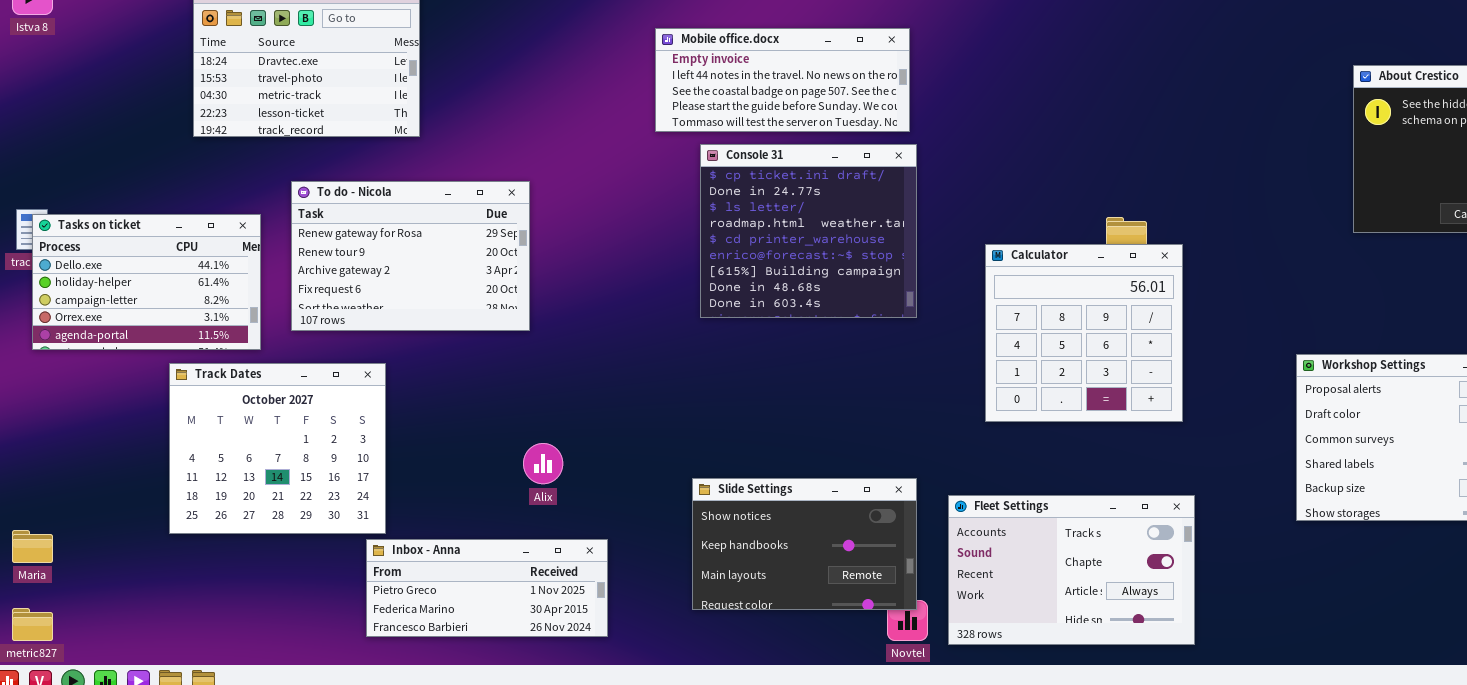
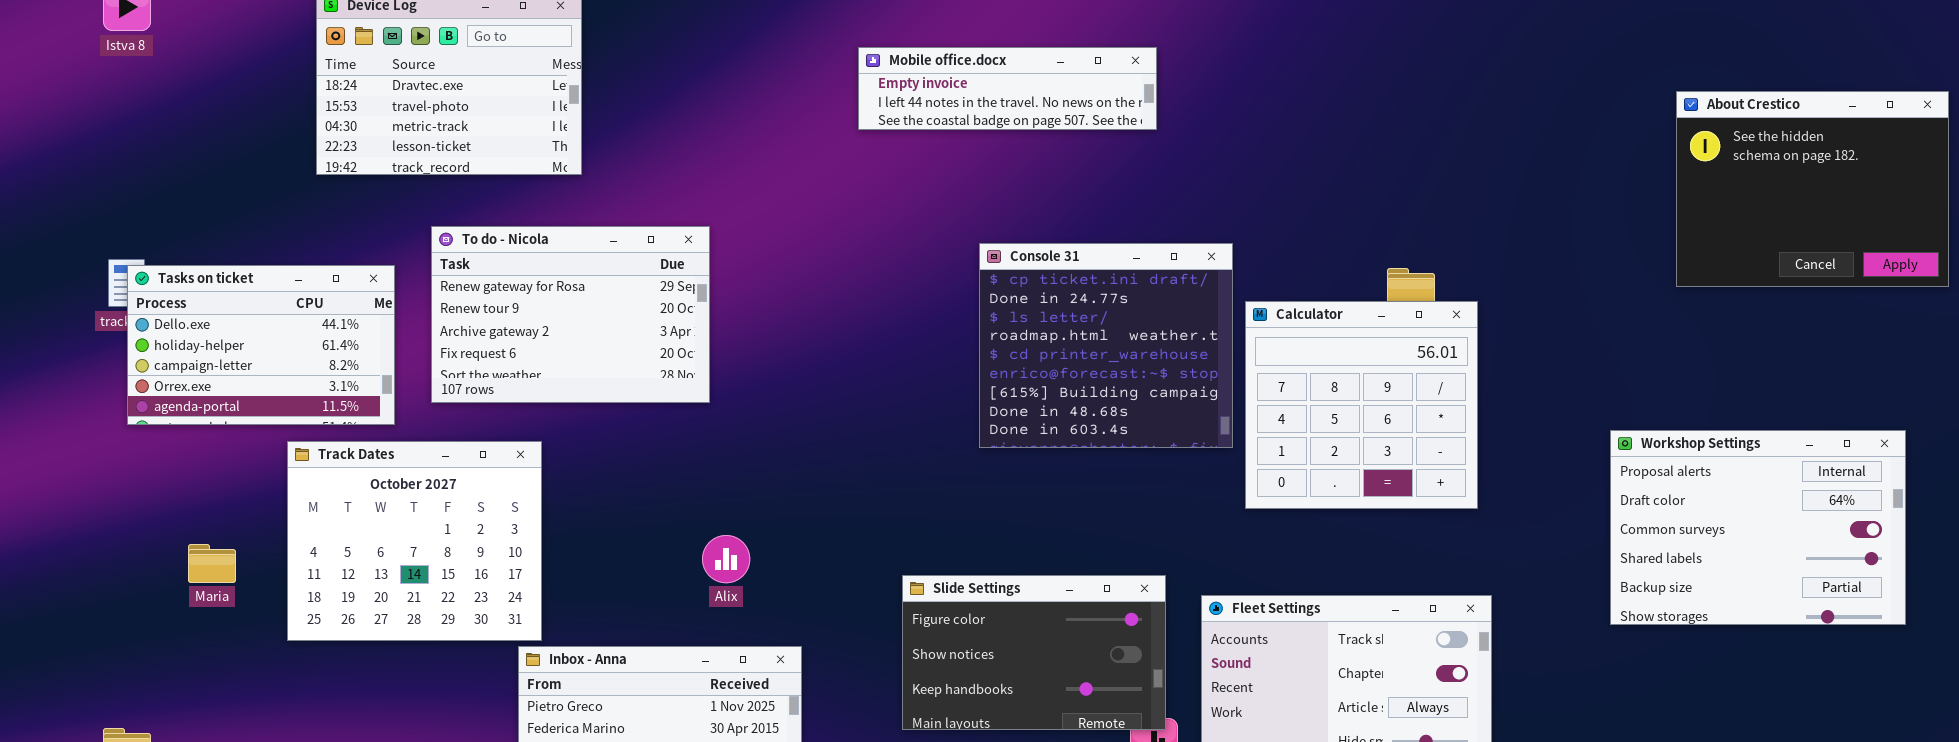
Mobile office.docx: [655,28,910,132] -> [858,47,1157,130], resized
Console 31: [700,144,917,318] -> [979,243,1233,448], moved
Slide Settings: [692,478,917,610] -> [902,575,1166,730], scrolled up 1 row
Maria: [12,530,53,563] -> [188,544,236,583], moved

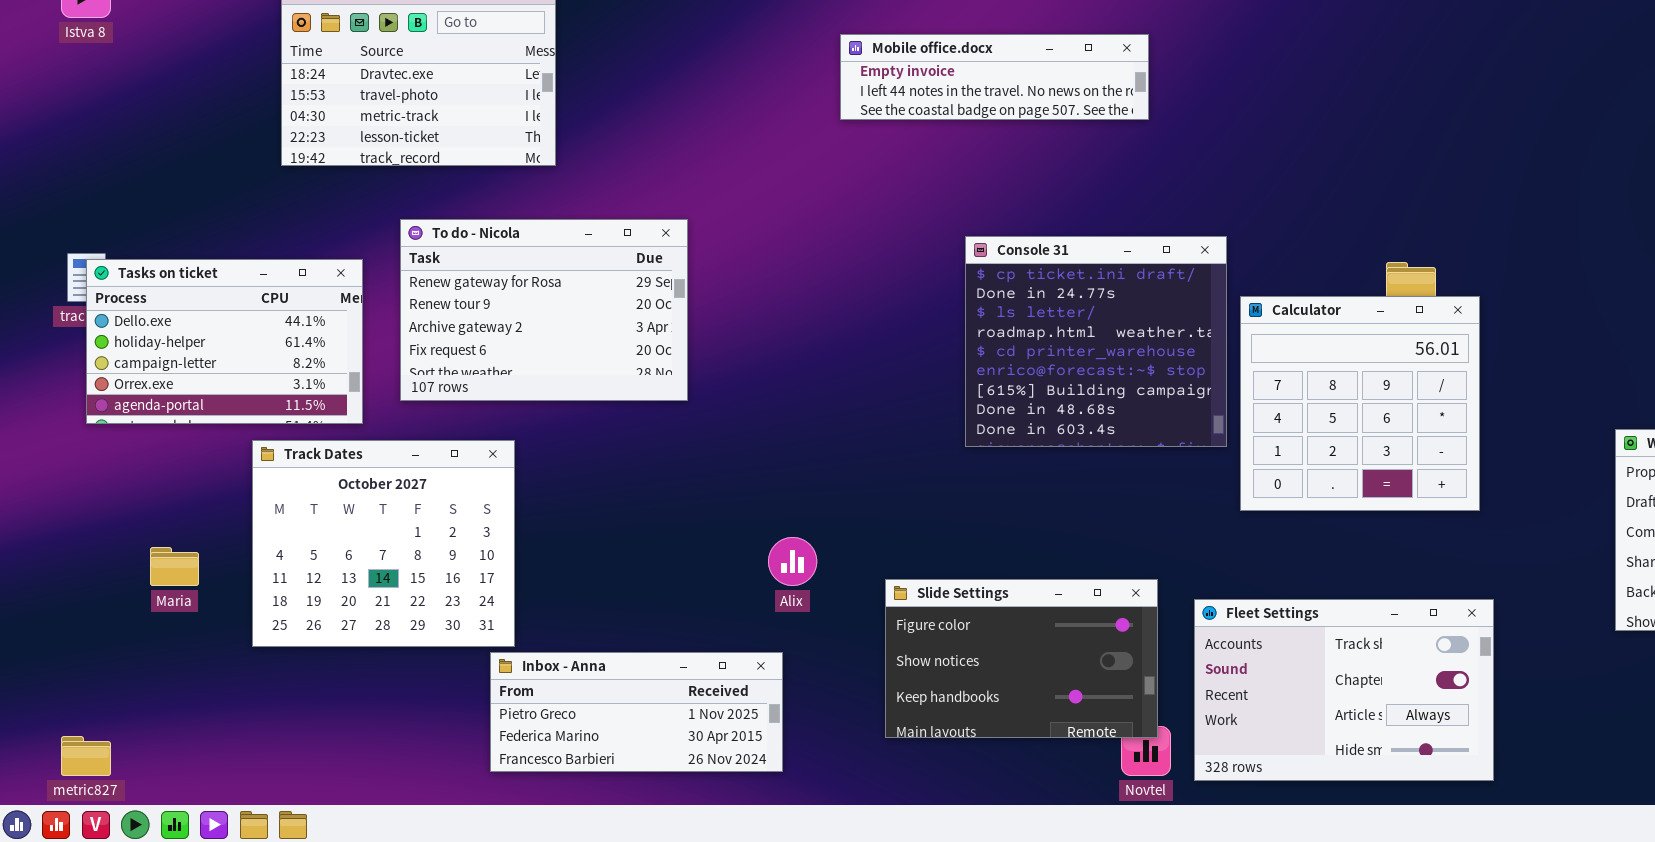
Alix: [702,535,750,583] -> [768,537,817,586], moved

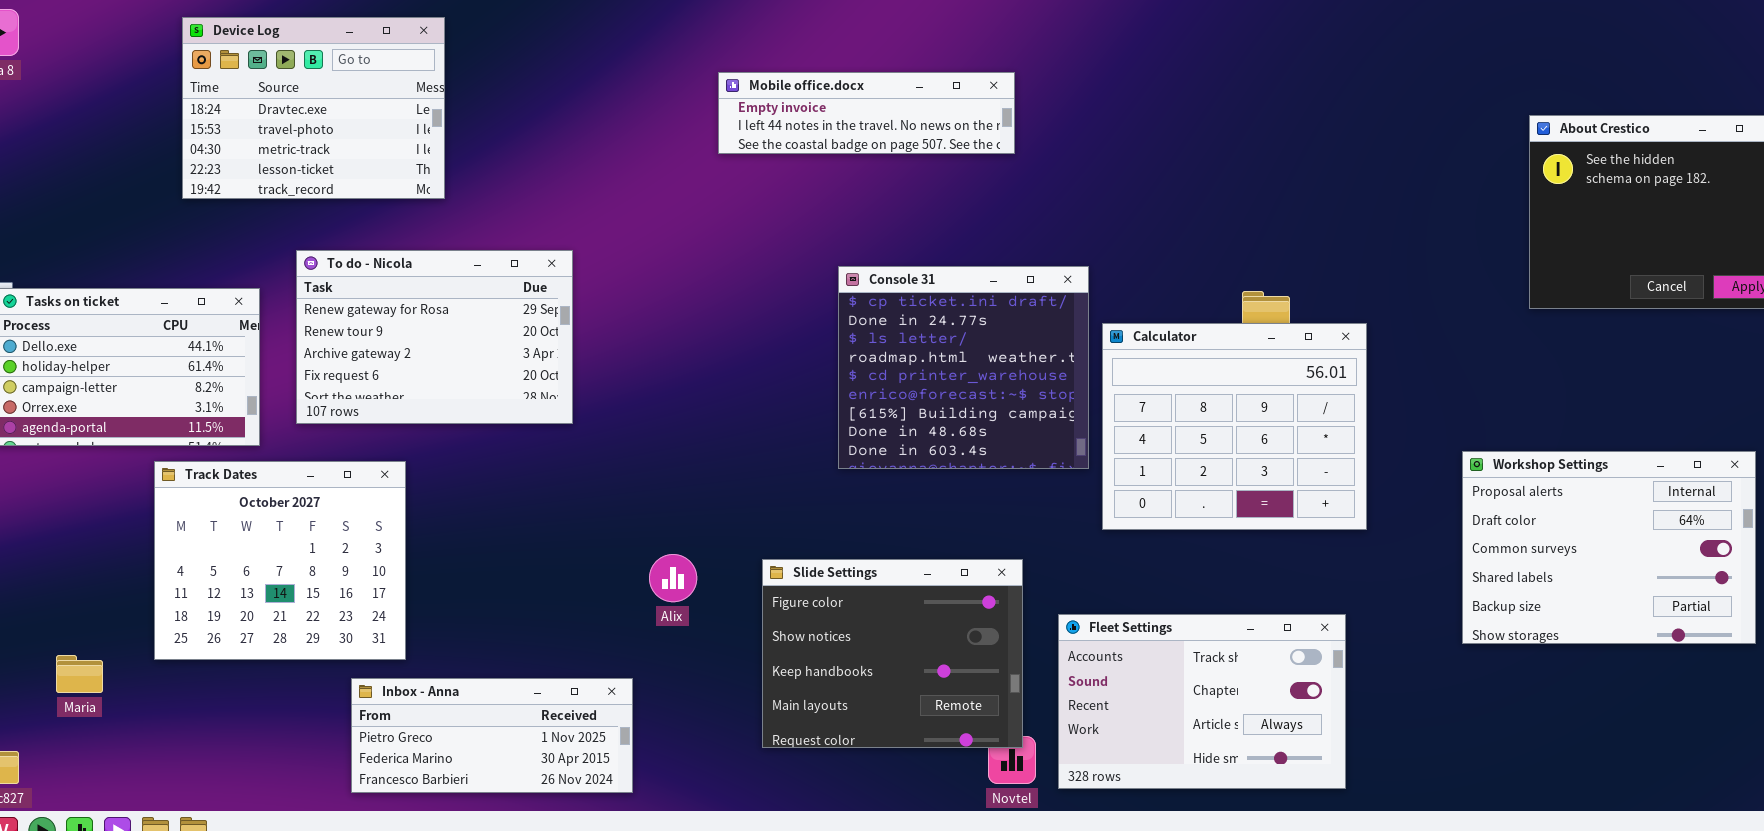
Calculator: [1240,296,1480,511] -> [1102,323,1367,530], resized
Maria: [150,547,199,586] -> [56,655,103,693], moved
Slide Settings: [885,579,1158,738] -> [762,559,1023,748], resized
Inbox - Anna: [490,652,783,772] -> [351,678,633,793], moved

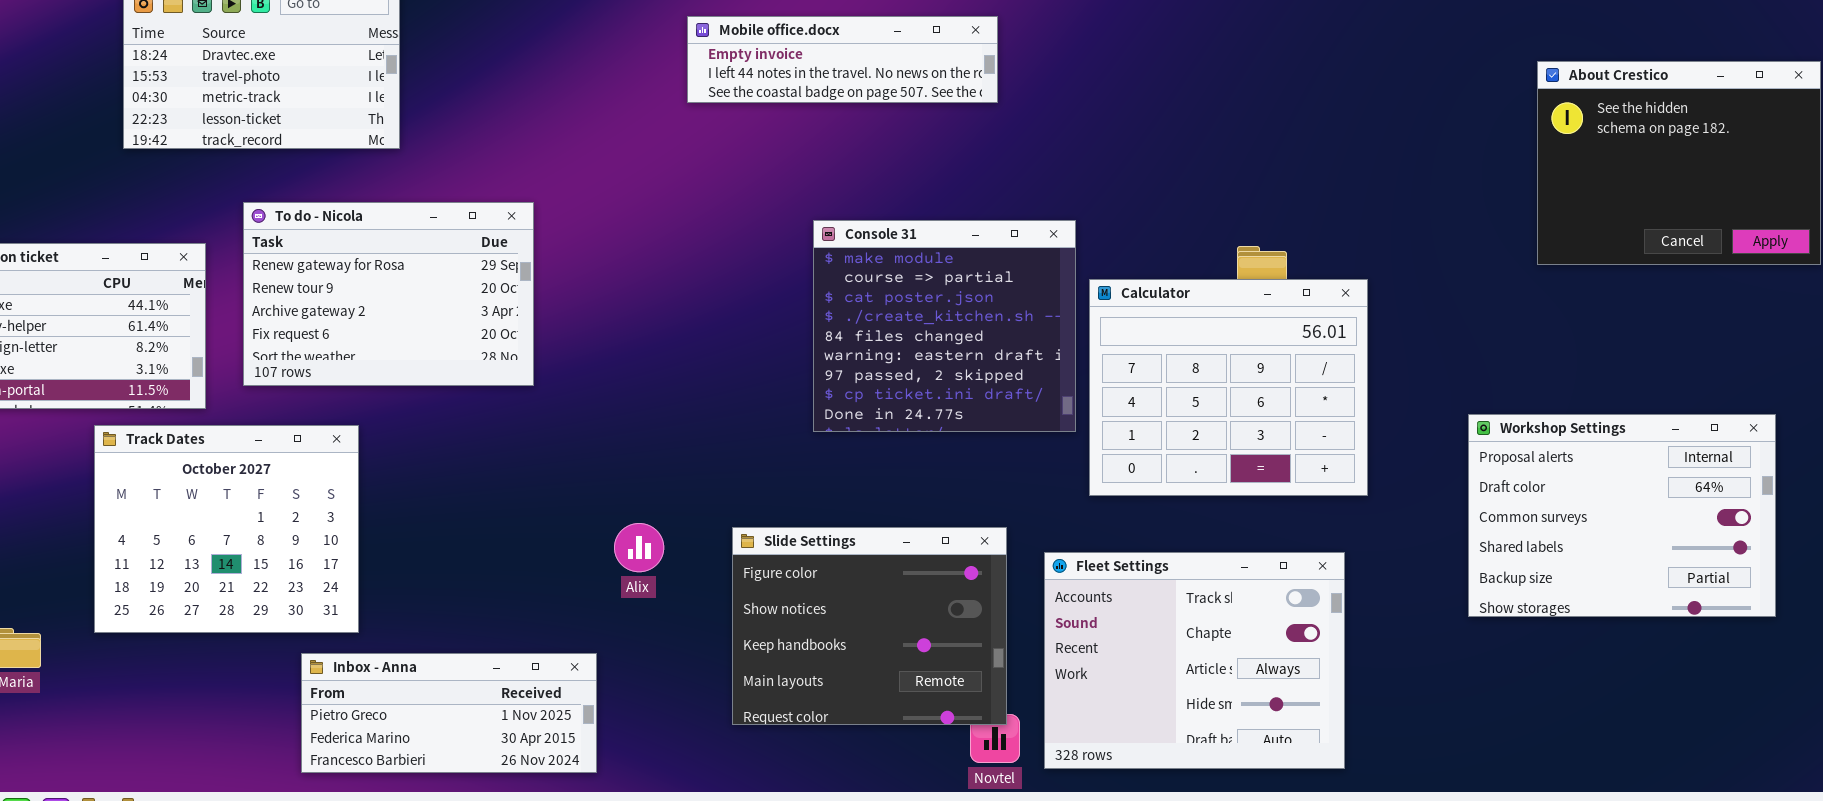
Console 31: [838,266,1089,469] -> [813,220,1076,432], scrolled up 7 rows
Fleet Settings: [1058,614,1346,789] -> [1044,552,1345,769], resized

